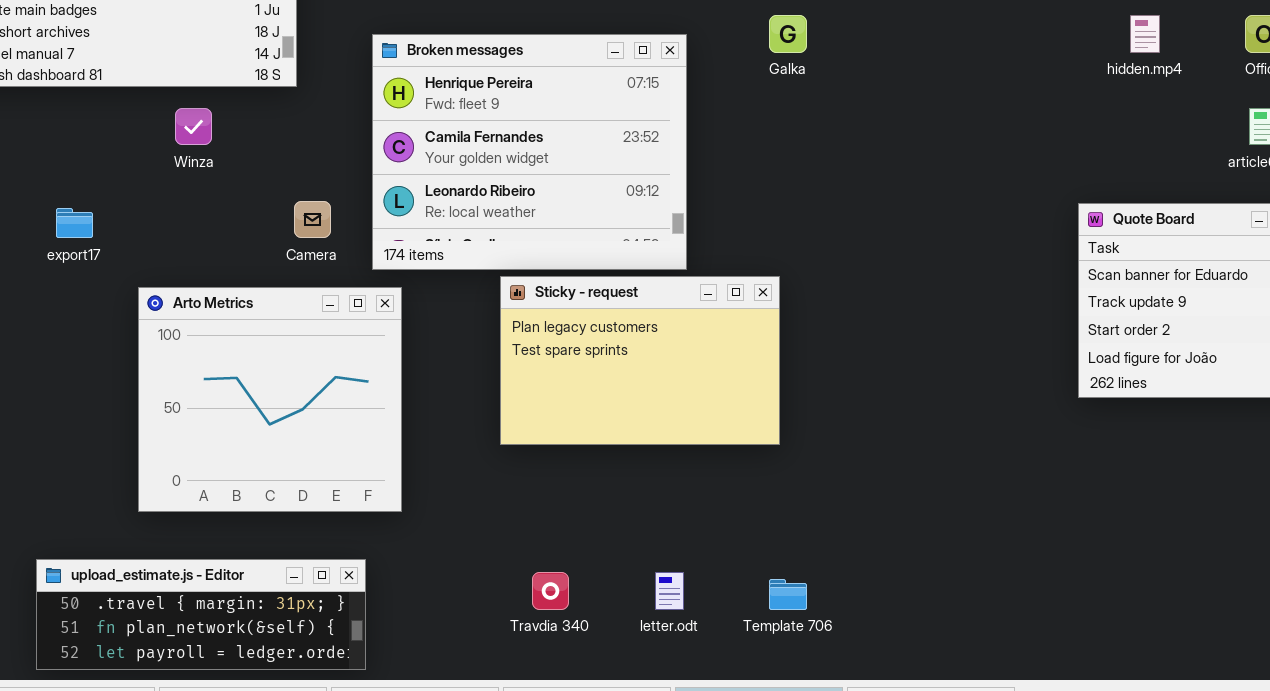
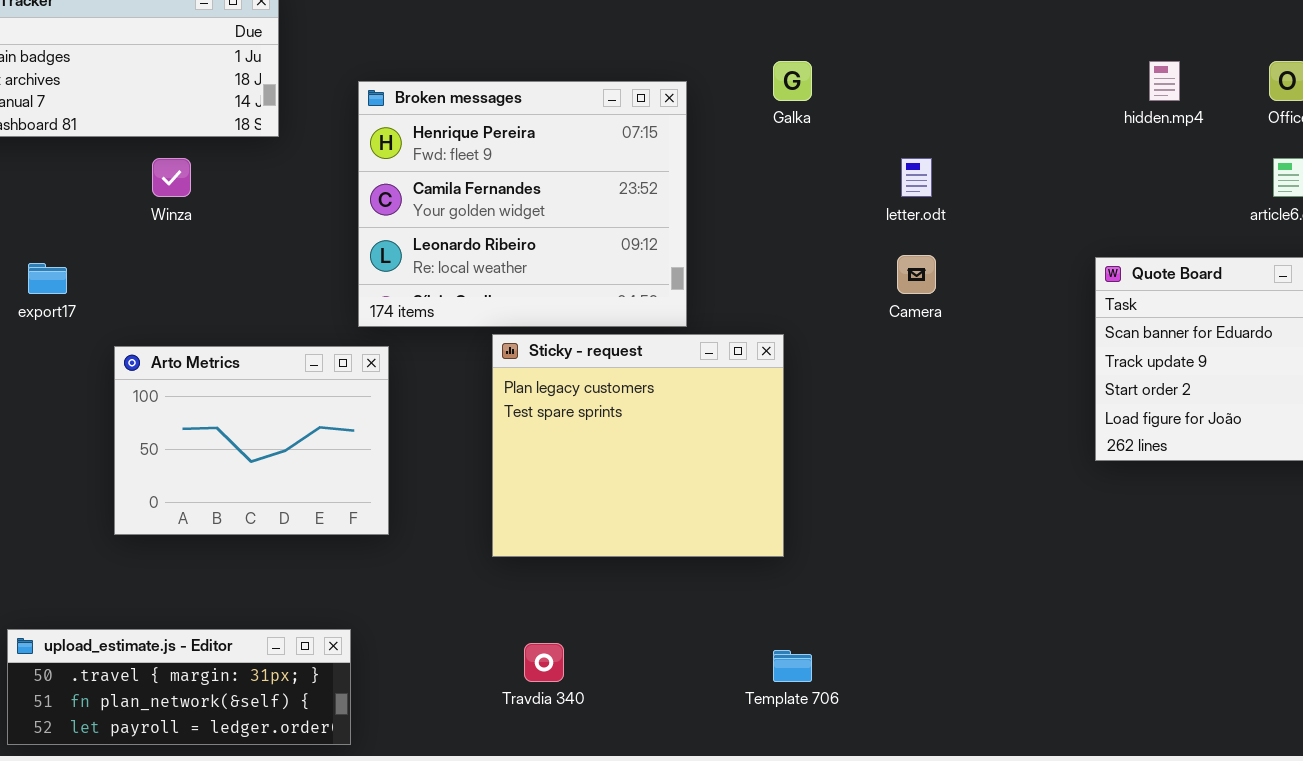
Camera: [294,201,331,238] -> [897,255,936,294], moved
Sticky - request: [500,276,780,445] -> [492,334,784,557], resized
Arto Metrics: [138,287,402,512] -> [114,346,389,535], resized
letter.odt: [655,572,684,610] -> [901,158,932,197], moved

